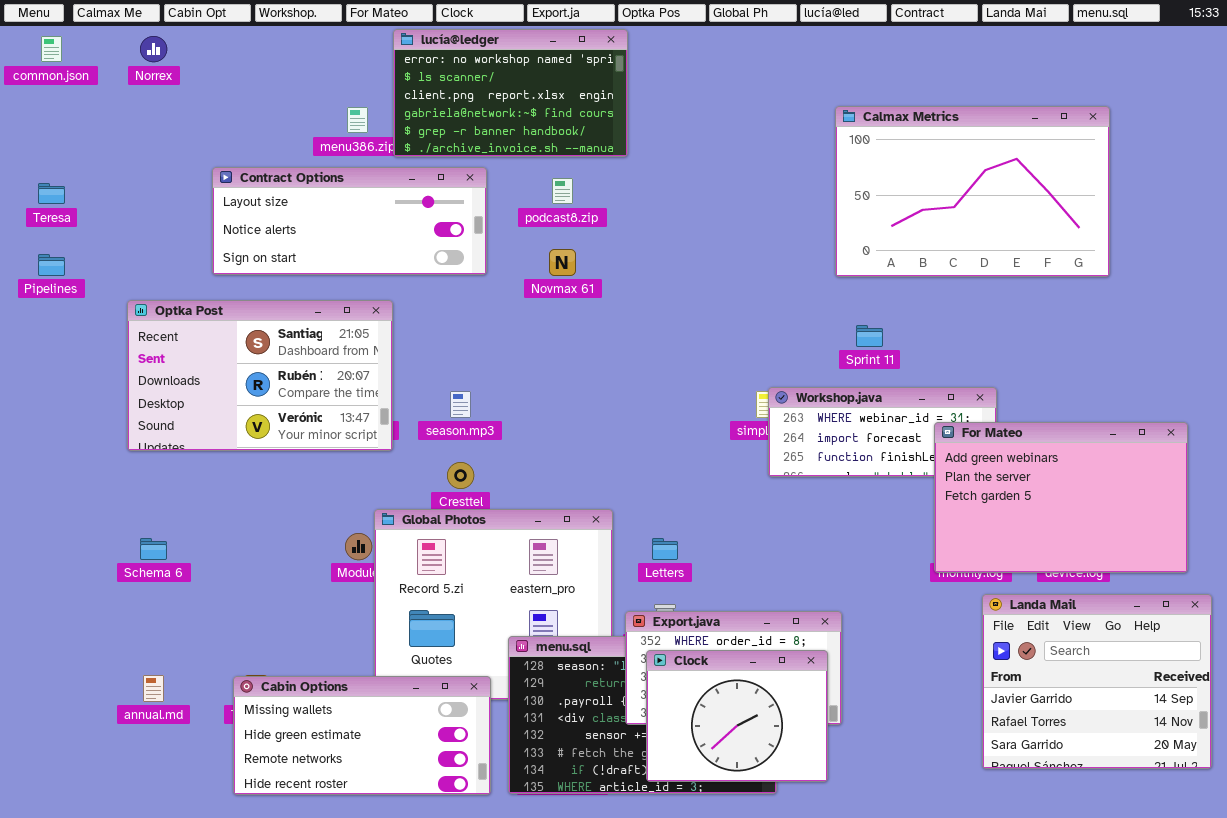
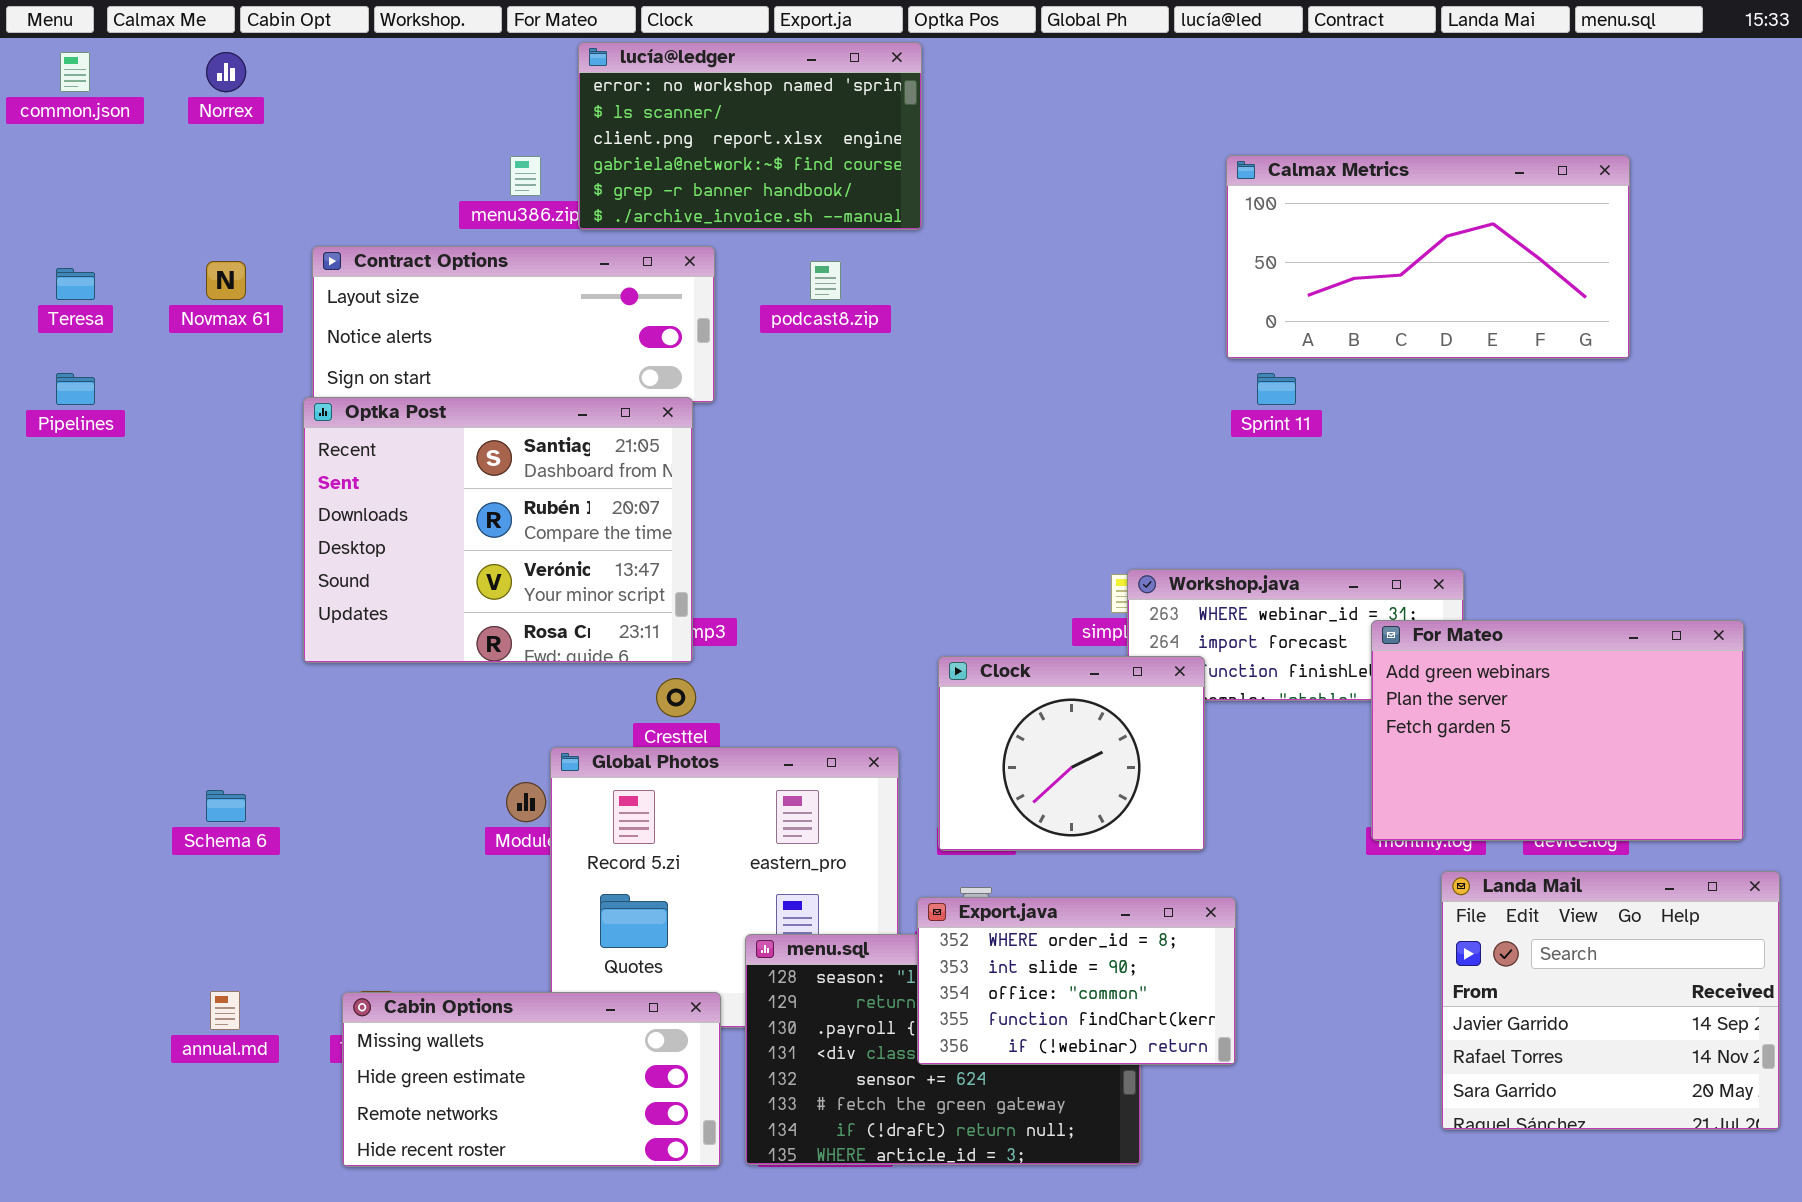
Calmax Metrics: [835,106,1110,277] -> [1226,155,1630,359], resized
Novmax 61: [549,249,576,276] -> [206,261,246,300], moved
Optka Post: [127,300,393,451] -> [303,397,693,663], moved, resized
Sprint 11: [856,325,883,347] -> [1257,373,1296,405], moved
Clock: [646,650,828,782] -> [938,656,1205,851], moved

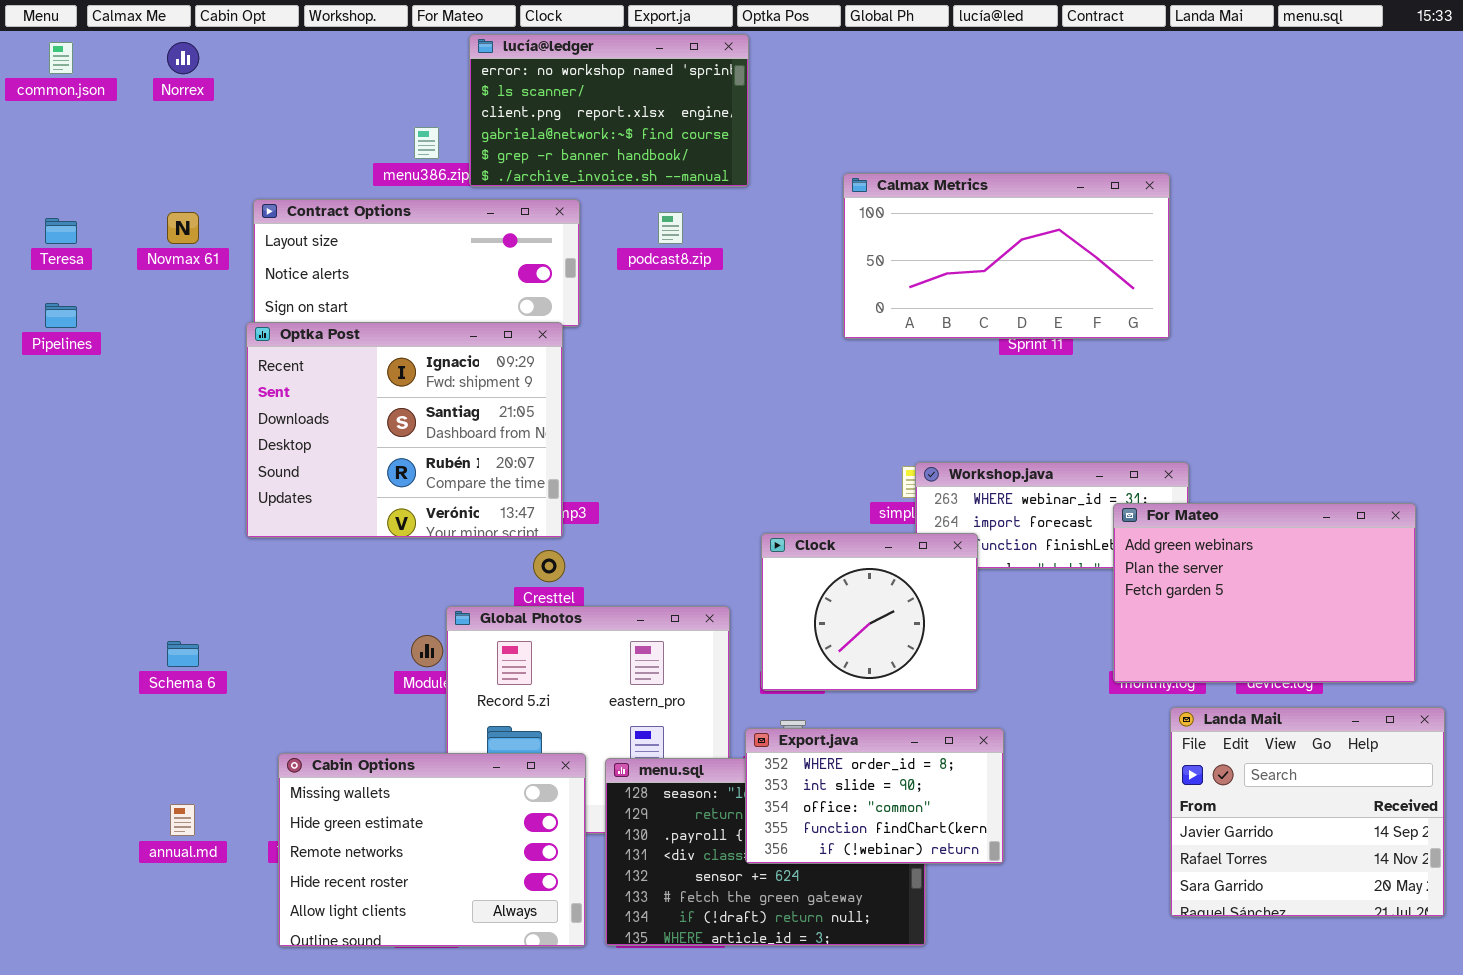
Calmax Metrics: [1226,155,1630,359] -> [843,173,1170,339], moved
Optka Post: [303,397,693,663] -> [246,322,563,538], scrolled up 1 row
Cabin Options: [342,992,721,1167] -> [278,753,586,947], resized

